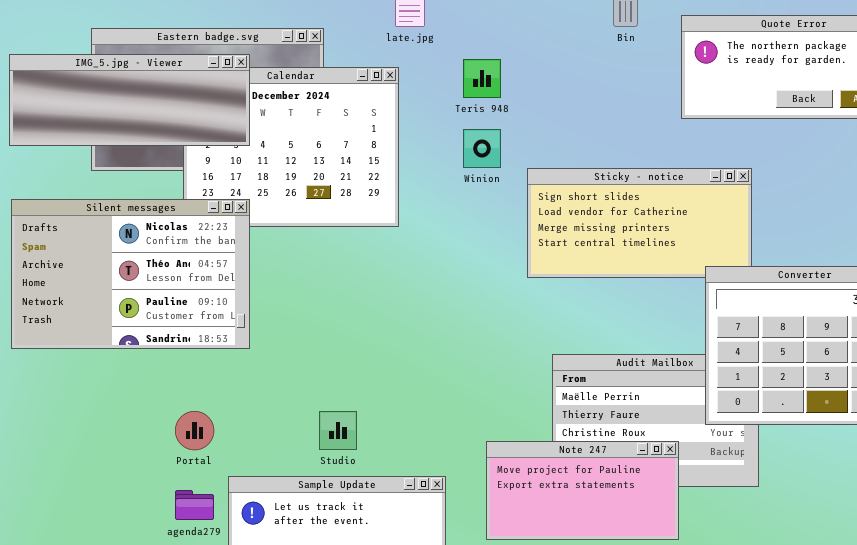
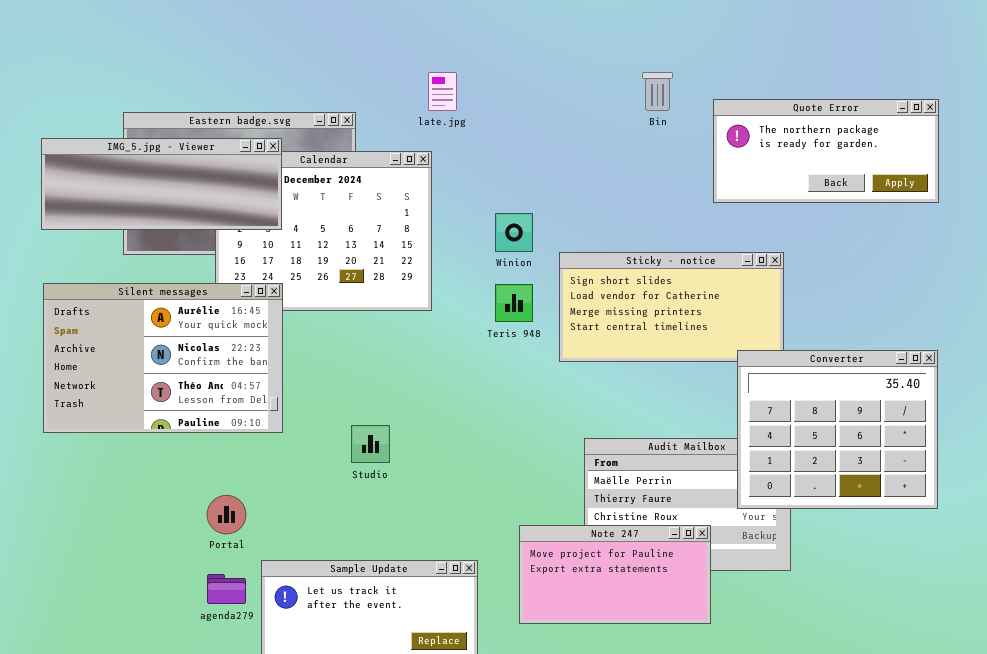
Teris 948: [463,59,501,98] -> [495,284,533,322], moved
Silent messages: [11,199,250,349] -> [43,283,283,433], scrolled up 1 row
Studio: [319,411,357,450] -> [351,425,390,463], moved

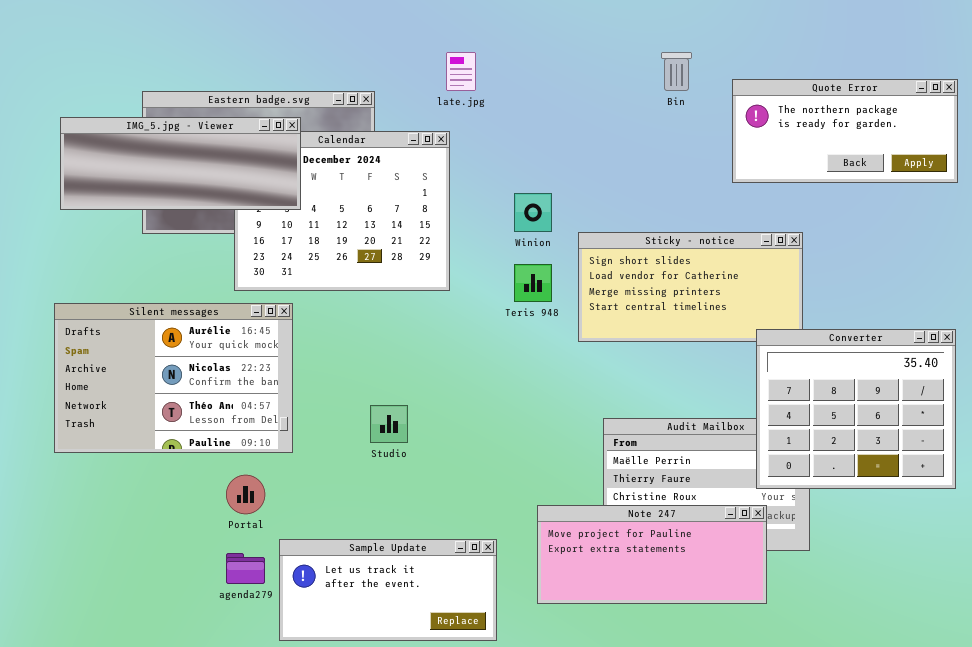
Silent messages: [43,283,283,433] -> [54,303,293,453], moved
Note 247: [519,525,711,624] -> [537,505,767,604], resized

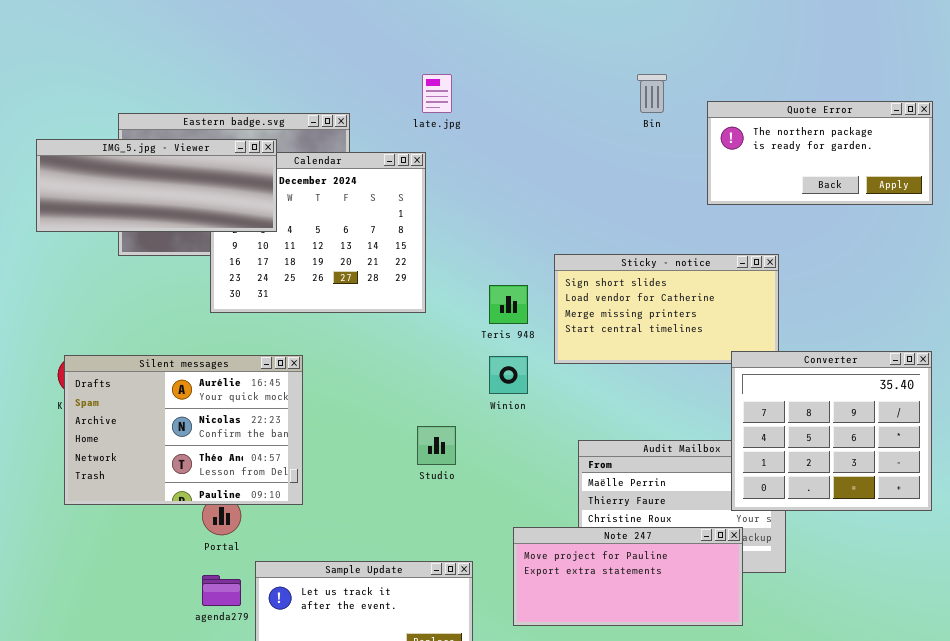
Winion: [514,193,552,232] -> [489,356,528,394], moved
Silent messages: [54,303,293,453] -> [64,355,303,505], moved
Studio: [370,405,408,443] -> [417,426,456,465], moved

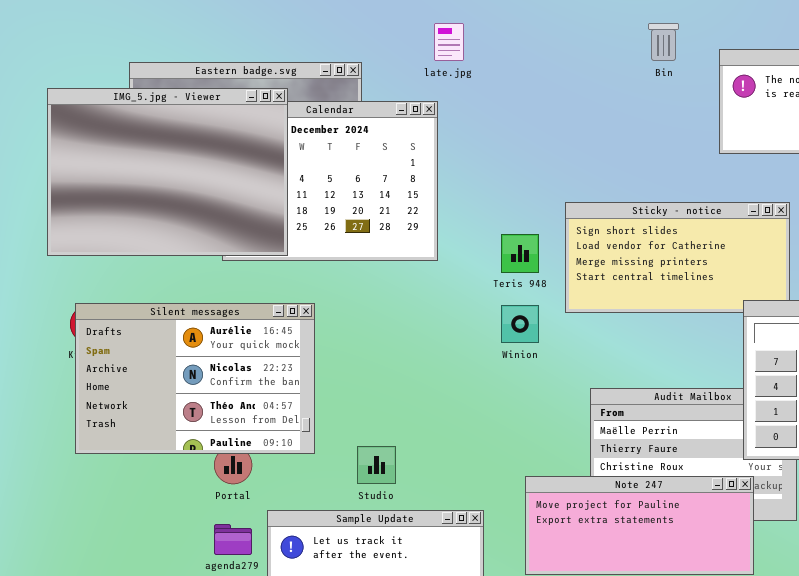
IMG_5.jpg - Viewer: [36,139,277,232] -> [47,88,288,256], resized
Studio: [417,426,456,465] -> [357,446,396,484], moved

